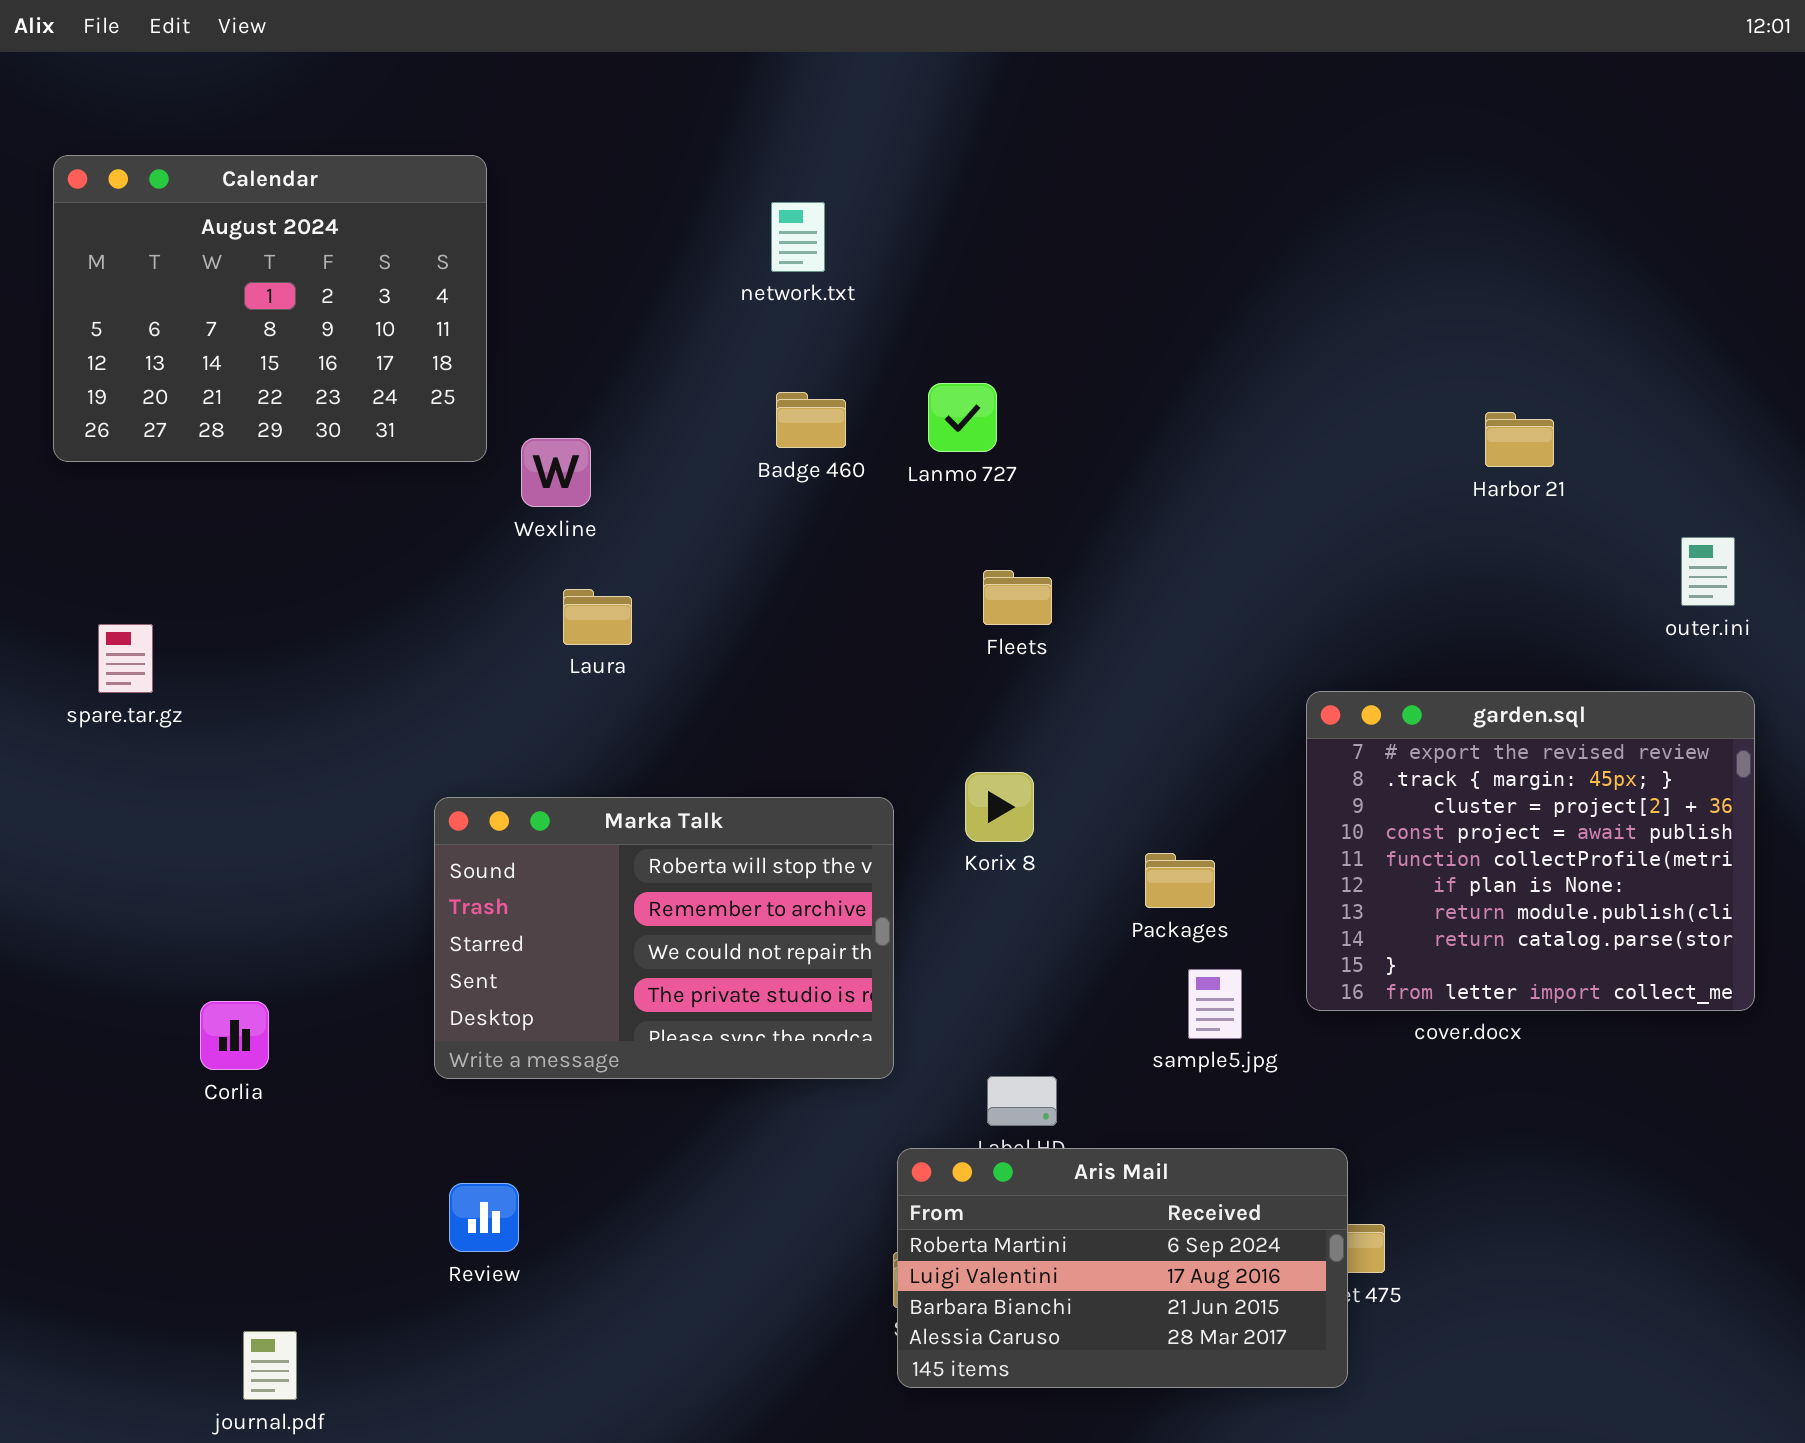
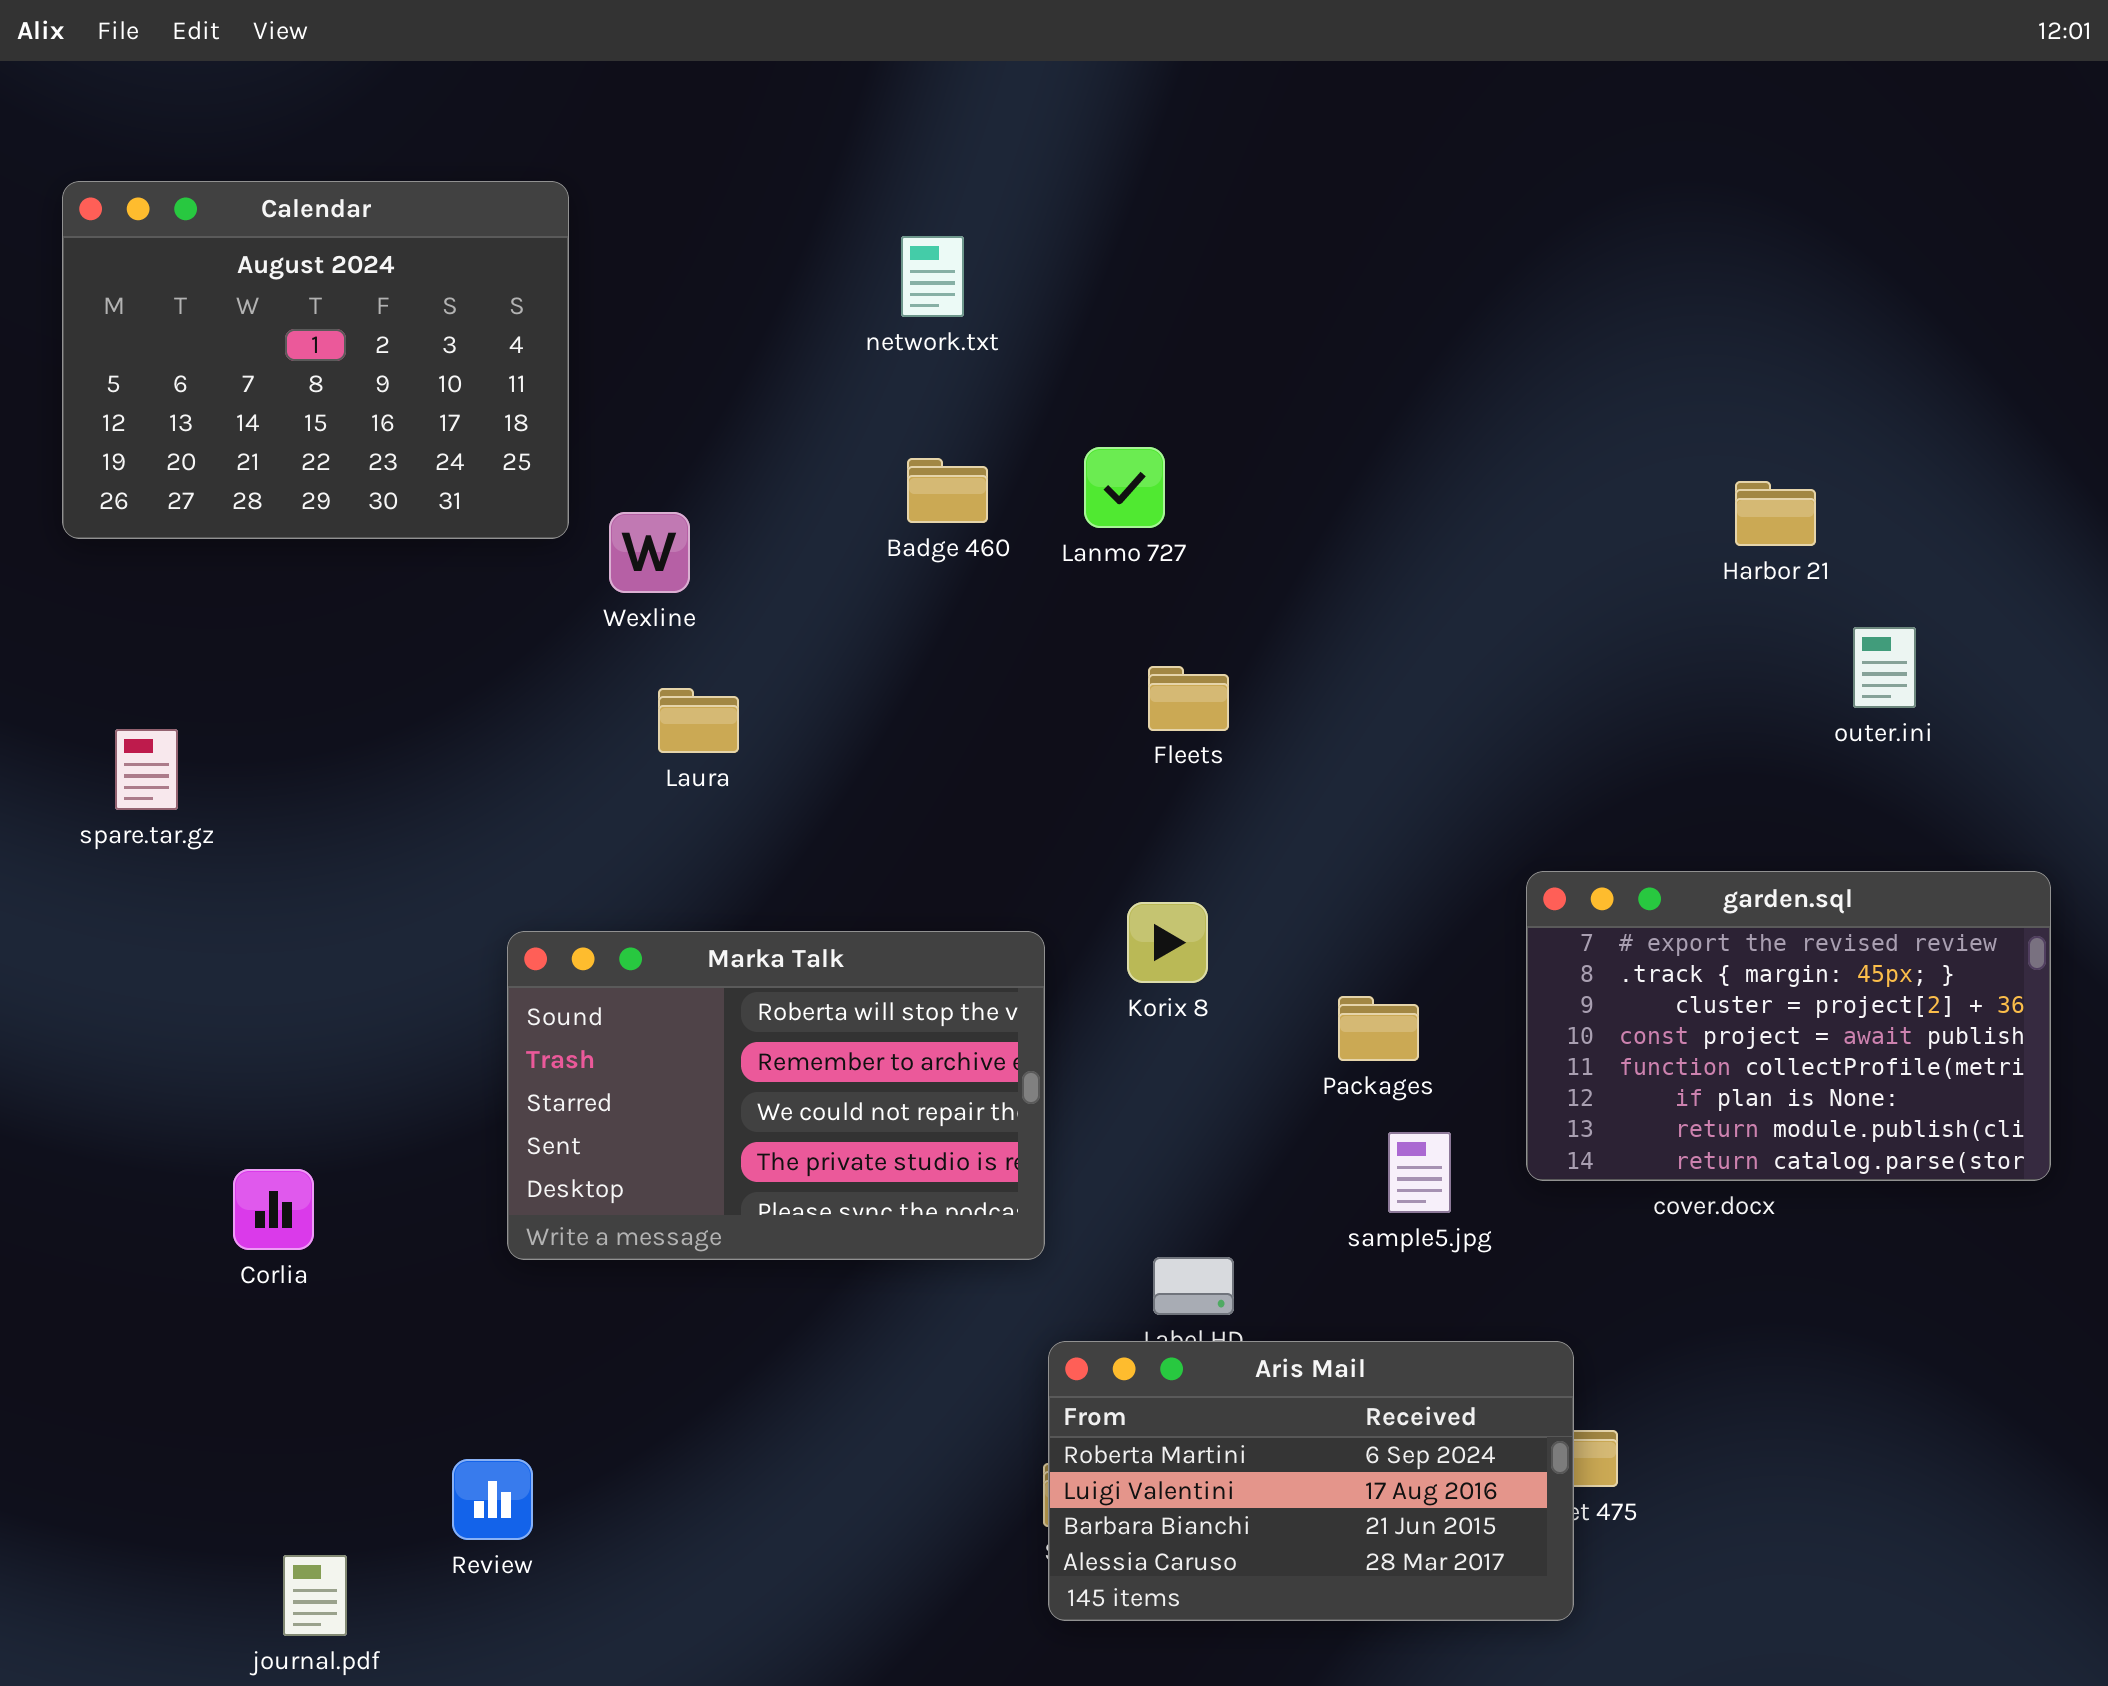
outer.ini: [1681,537,1735,606] -> [1853,627,1916,708], moved
garden.sql: [1306,691,1755,1011] -> [1526,871,2051,1181], resized
Review: [449,1183,519,1252] -> [452,1459,533,1540], moved

